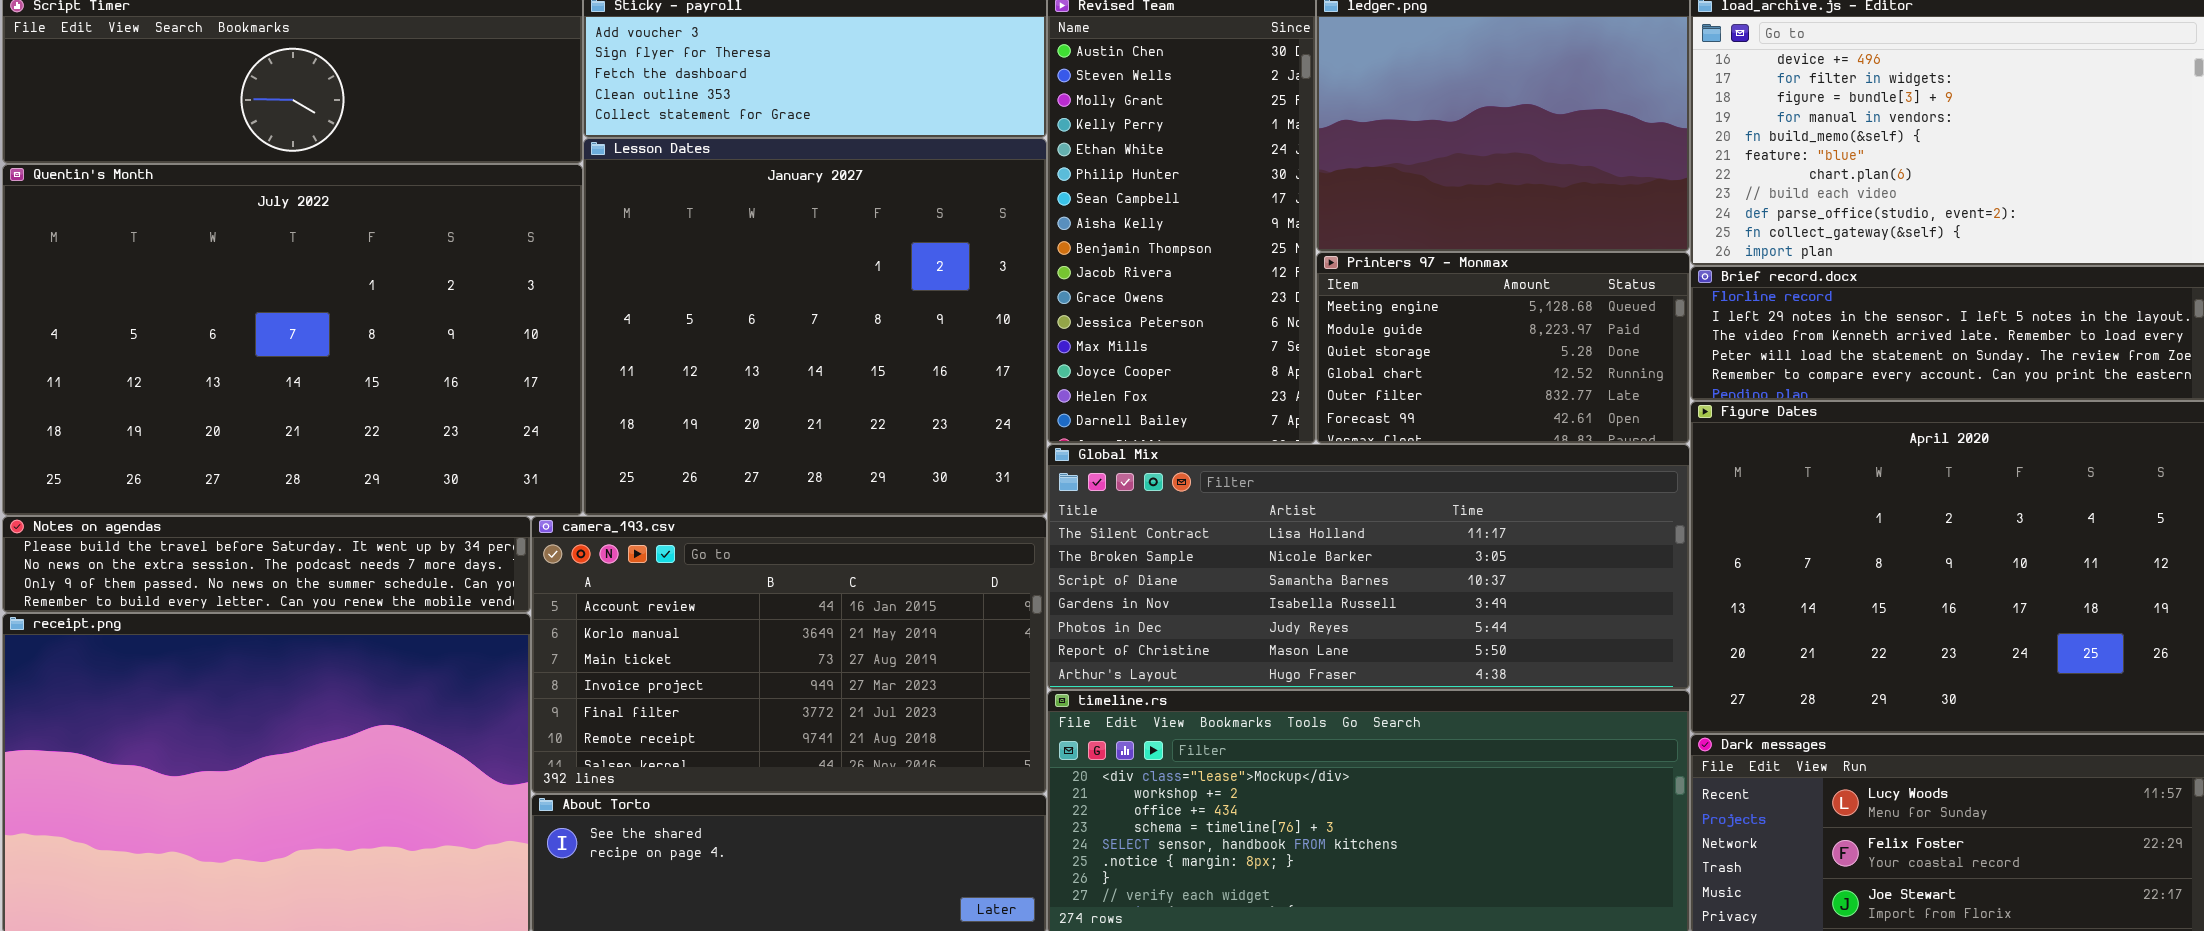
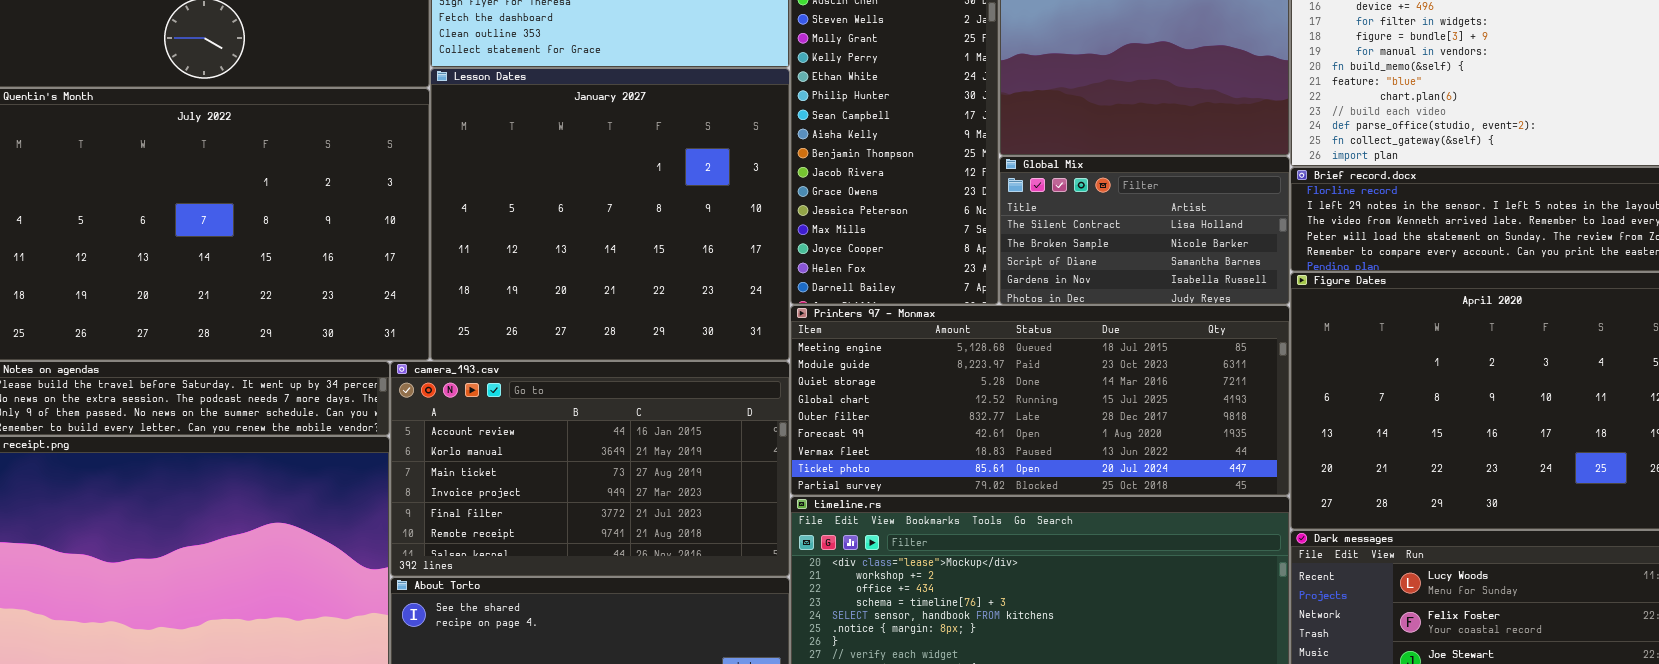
Printers 97 - Monmax: [1316,252,1690,444] -> [790,305,1290,496], moved, resized
Global Mix: [1047,444,1690,690] -> [999,156,1290,305], moved, resized

